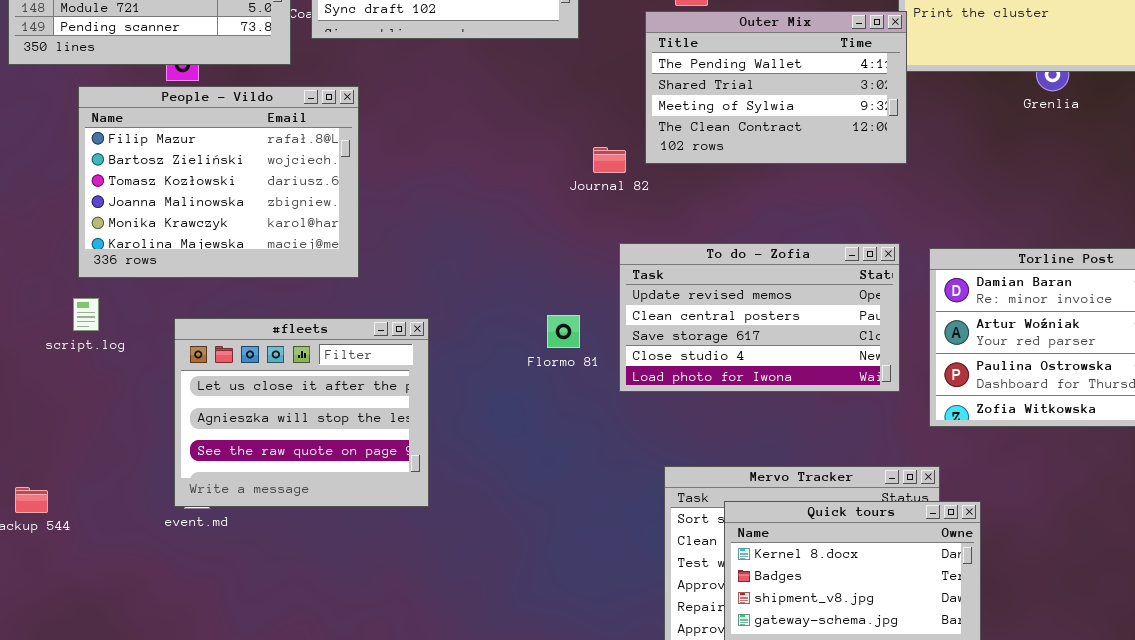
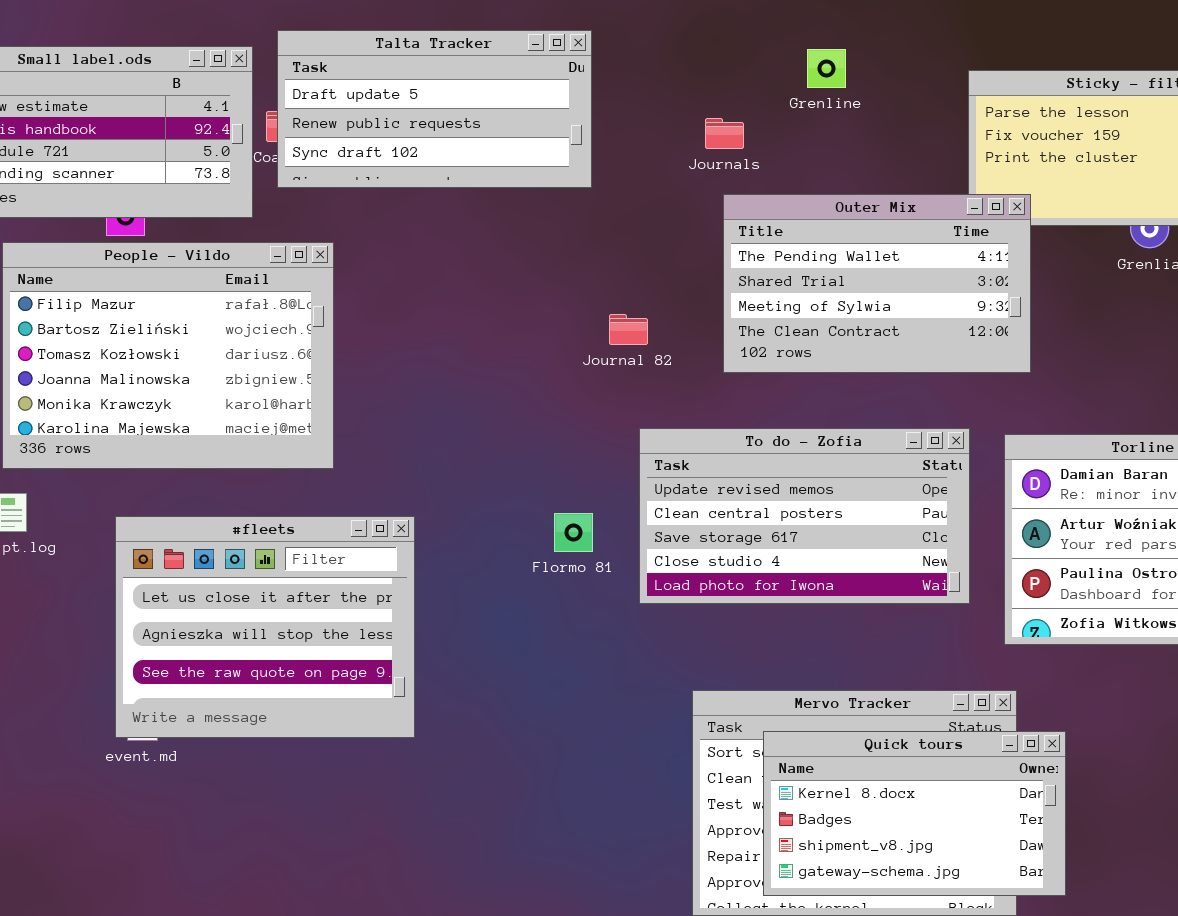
Outer Mix: [645,11,907,164] -> [723,194,1031,373], moved

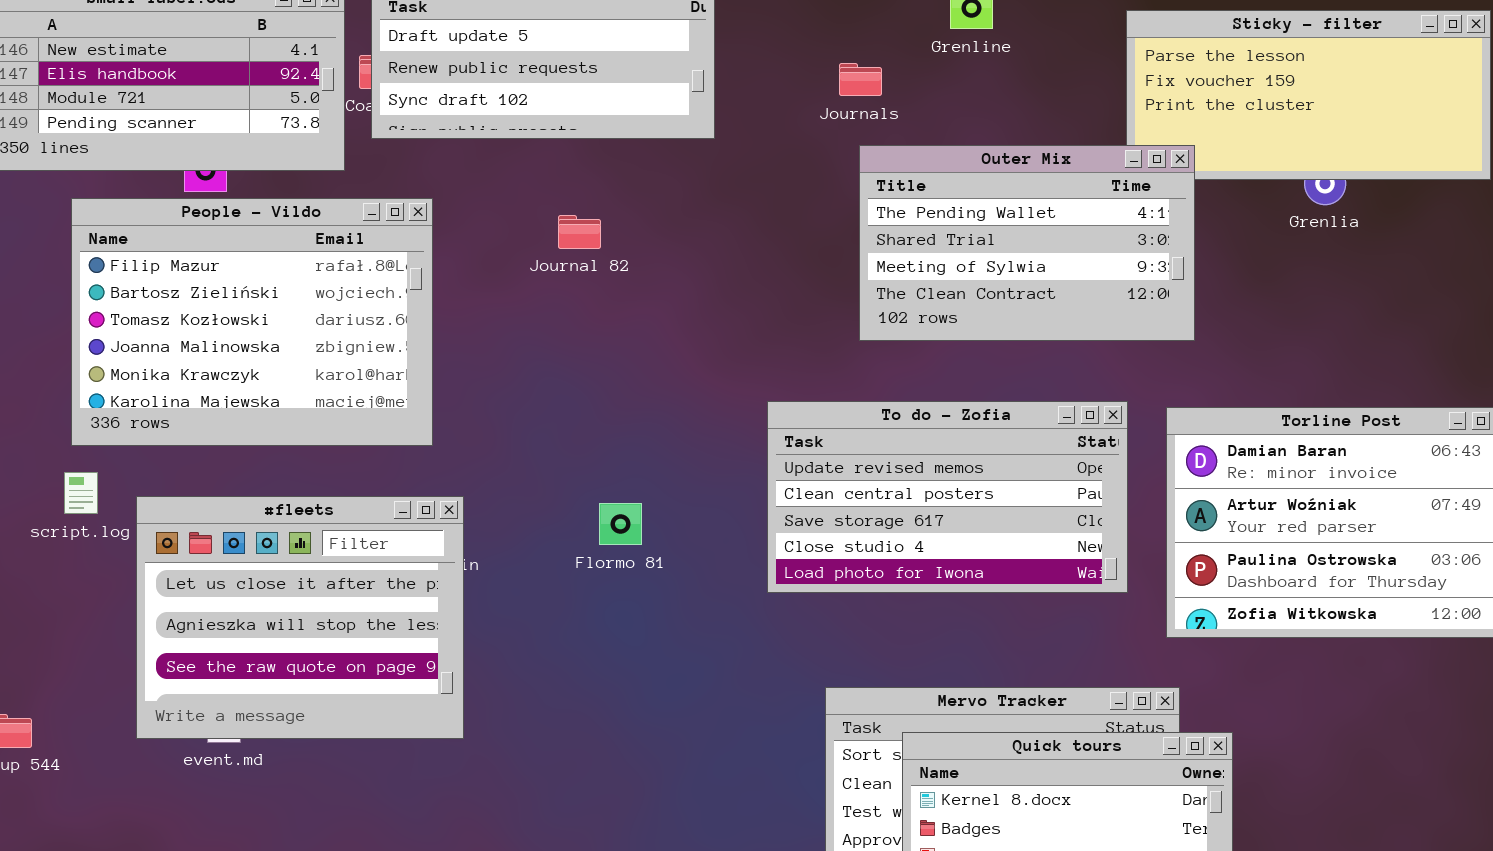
Journal 82: [609,314,648,345] -> [558,215,601,249], moved
Flormo 81: [554,513,593,552] -> [599,503,642,545], moved
#fleets: [115,516,415,738] -> [136,496,464,739], moved

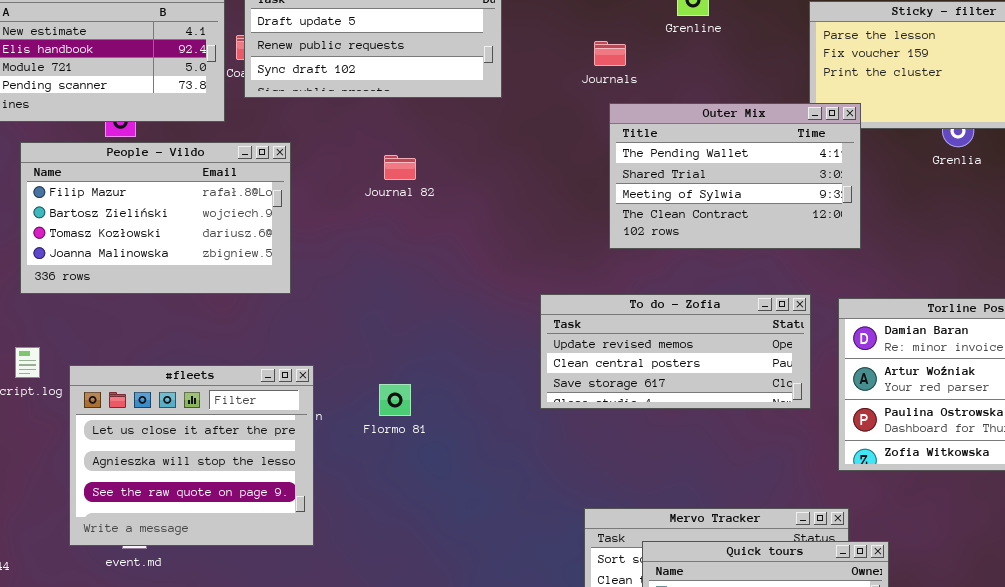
People - Vildo: [71,198,433,446] -> [20,142,291,294], resized
To do - Zofia: [767,401,1128,593] -> [540,294,811,409], resized
Flormo 81: [599,503,642,545] -> [379,384,411,416], moved

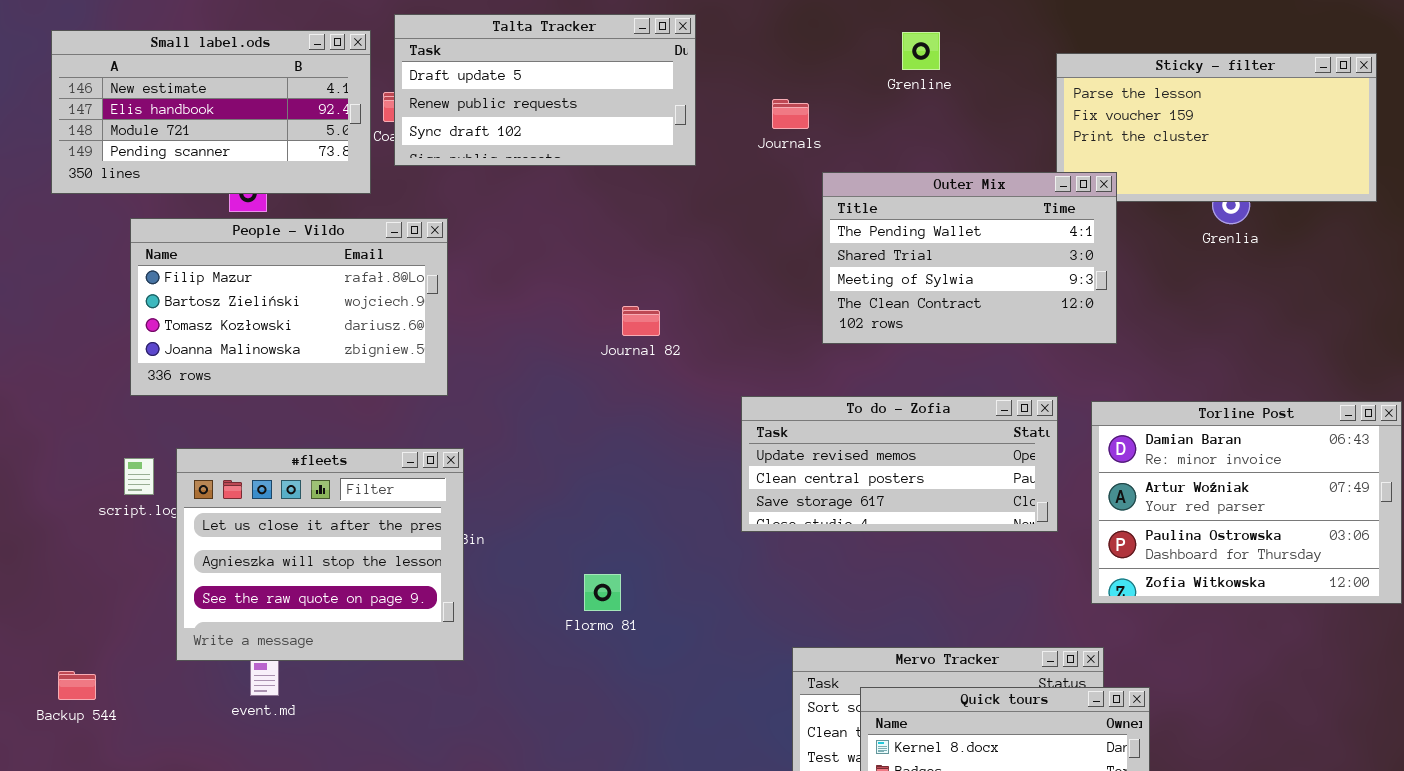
Journals: [594,41,626,66] -> [772,99,809,129], moved
Journal 82: [384,155,416,180] -> [622,306,660,336], moved
#fleets: [69,365,314,546] -> [176,448,464,661], moved
Flormo 81: [379,384,411,416] -> [584,574,621,611], moved

